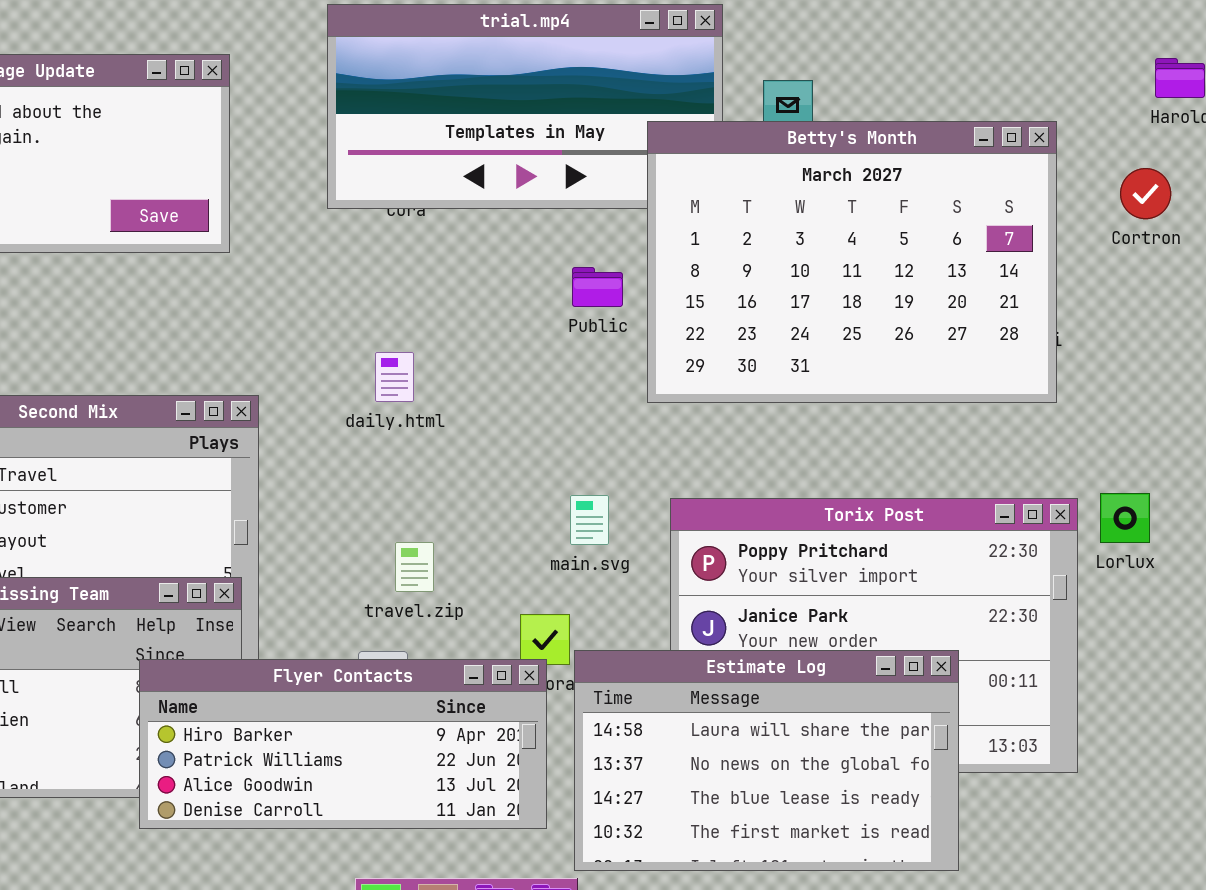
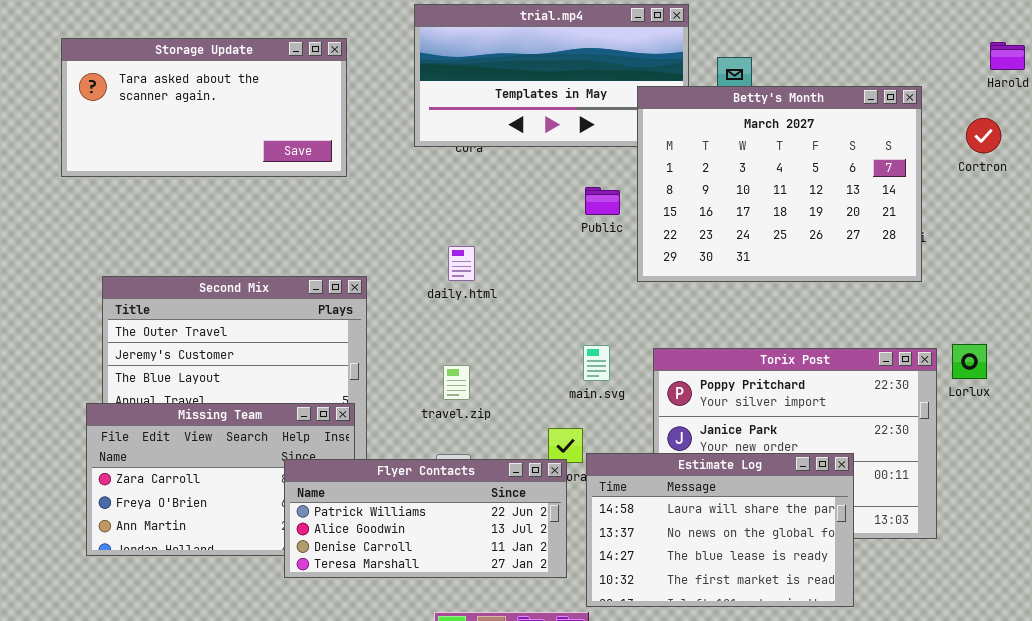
travel.zip: [395,542,434,592] -> [443,365,470,400], moved
Flyer Contacts: [139,659,547,829] -> [284,459,567,578], scrolled down 1 row

